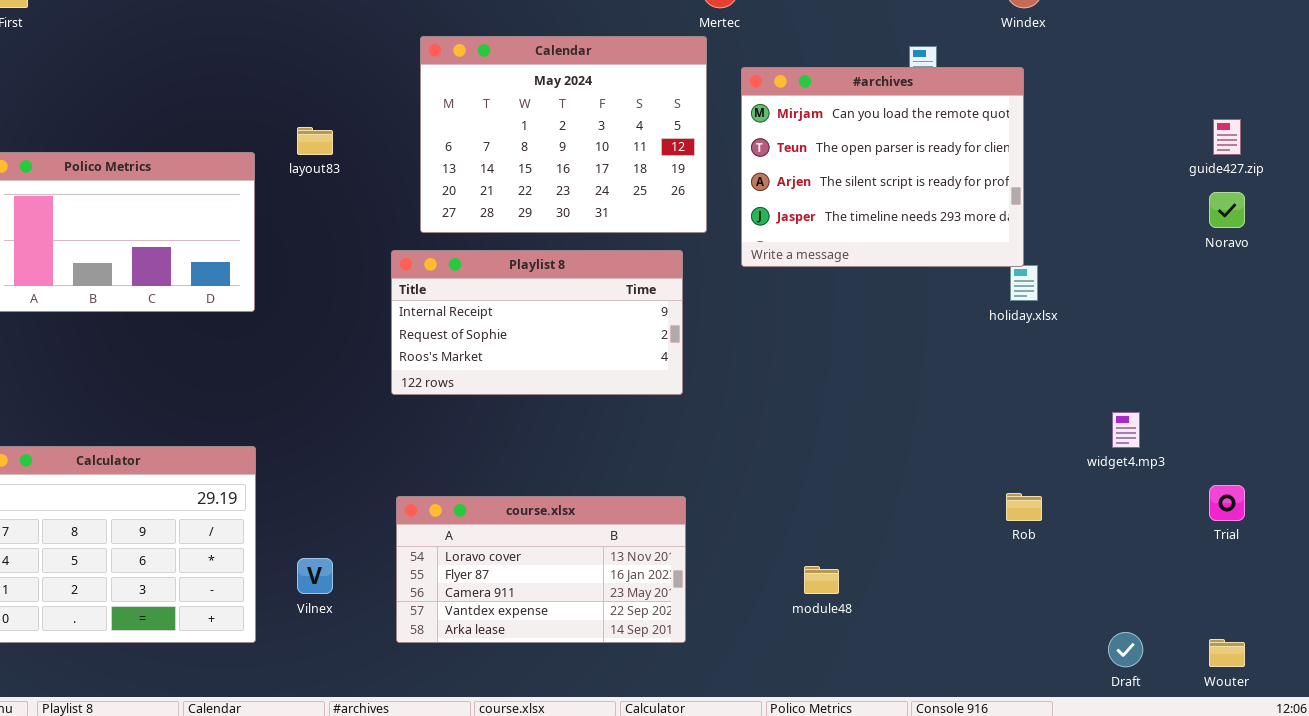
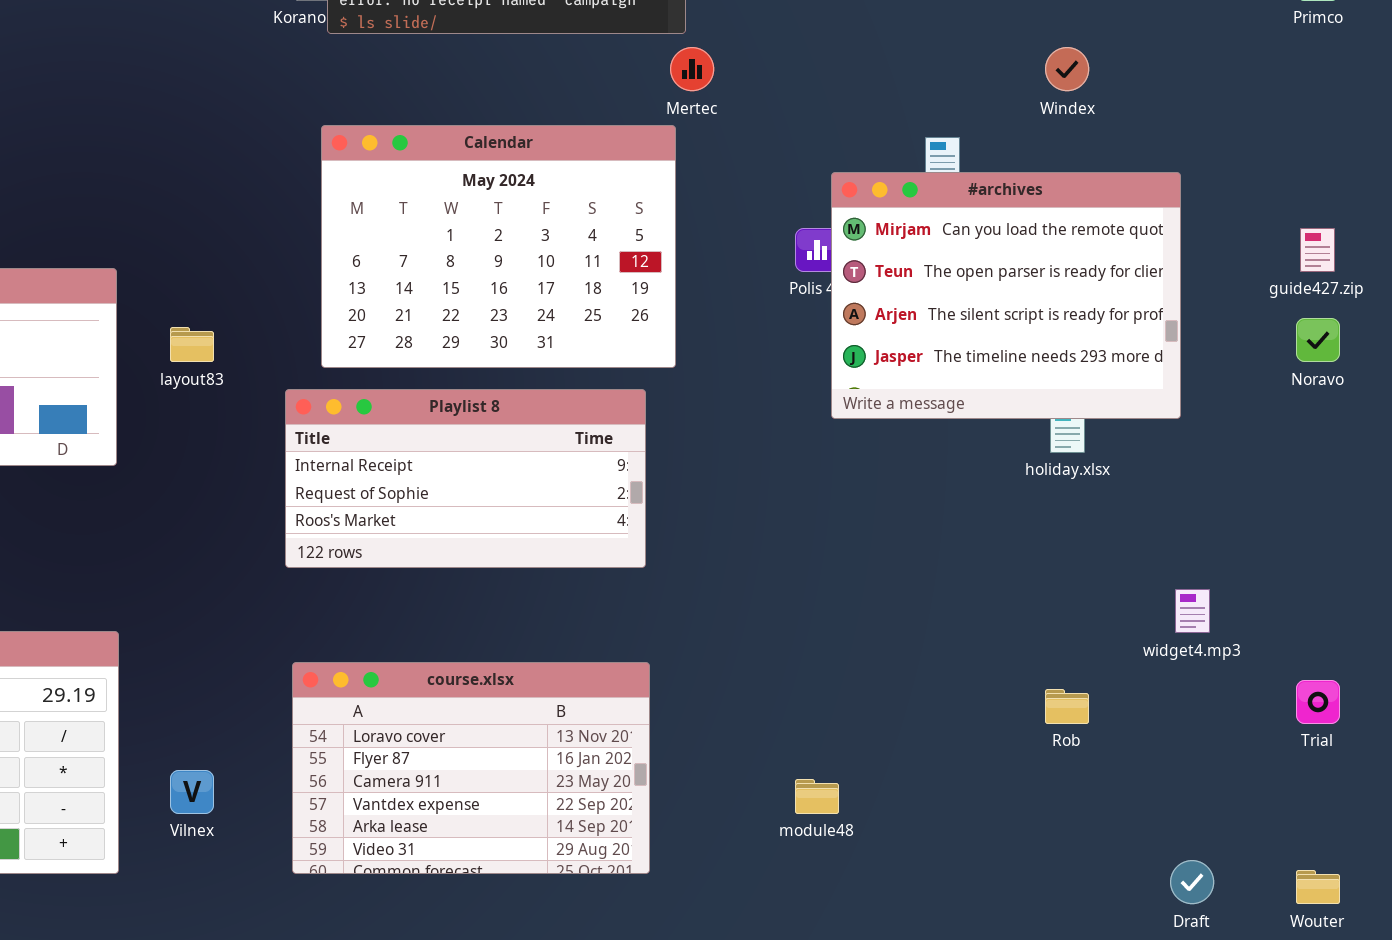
#archives: [741,67,1024,267] -> [831,172,1181,419], moved
layout83: [297,127,333,155] -> [170,327,214,362], moved
course.xlsx: [396,496,686,643] -> [292,662,650,874], resized

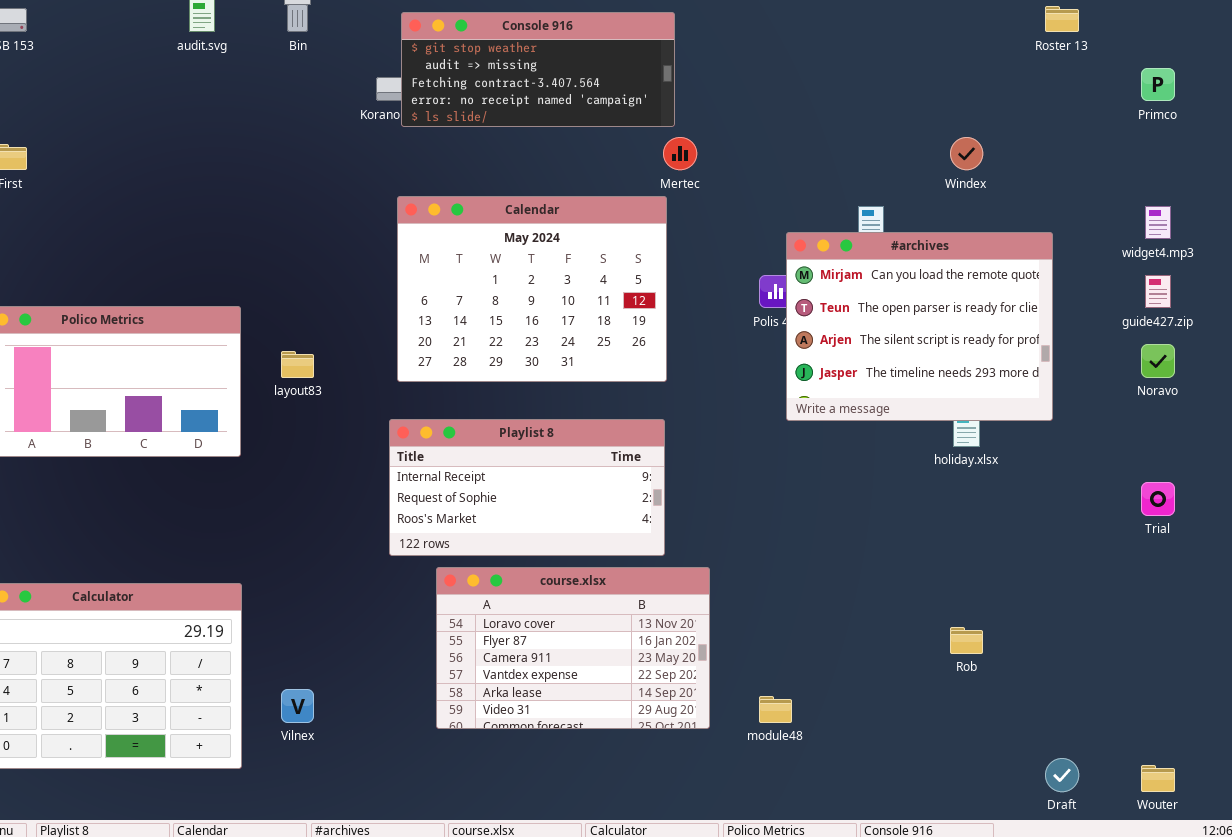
Playlist 8: [285,389,646,568] -> [389,419,665,556], moved
widget4.mp3: [1175,589,1210,633] -> [1145,206,1171,239], moved
course.xlsx: [292,662,650,874] -> [436,567,710,729], moved
Trial: [1296,680,1340,724] -> [1141,482,1175,516], moved

